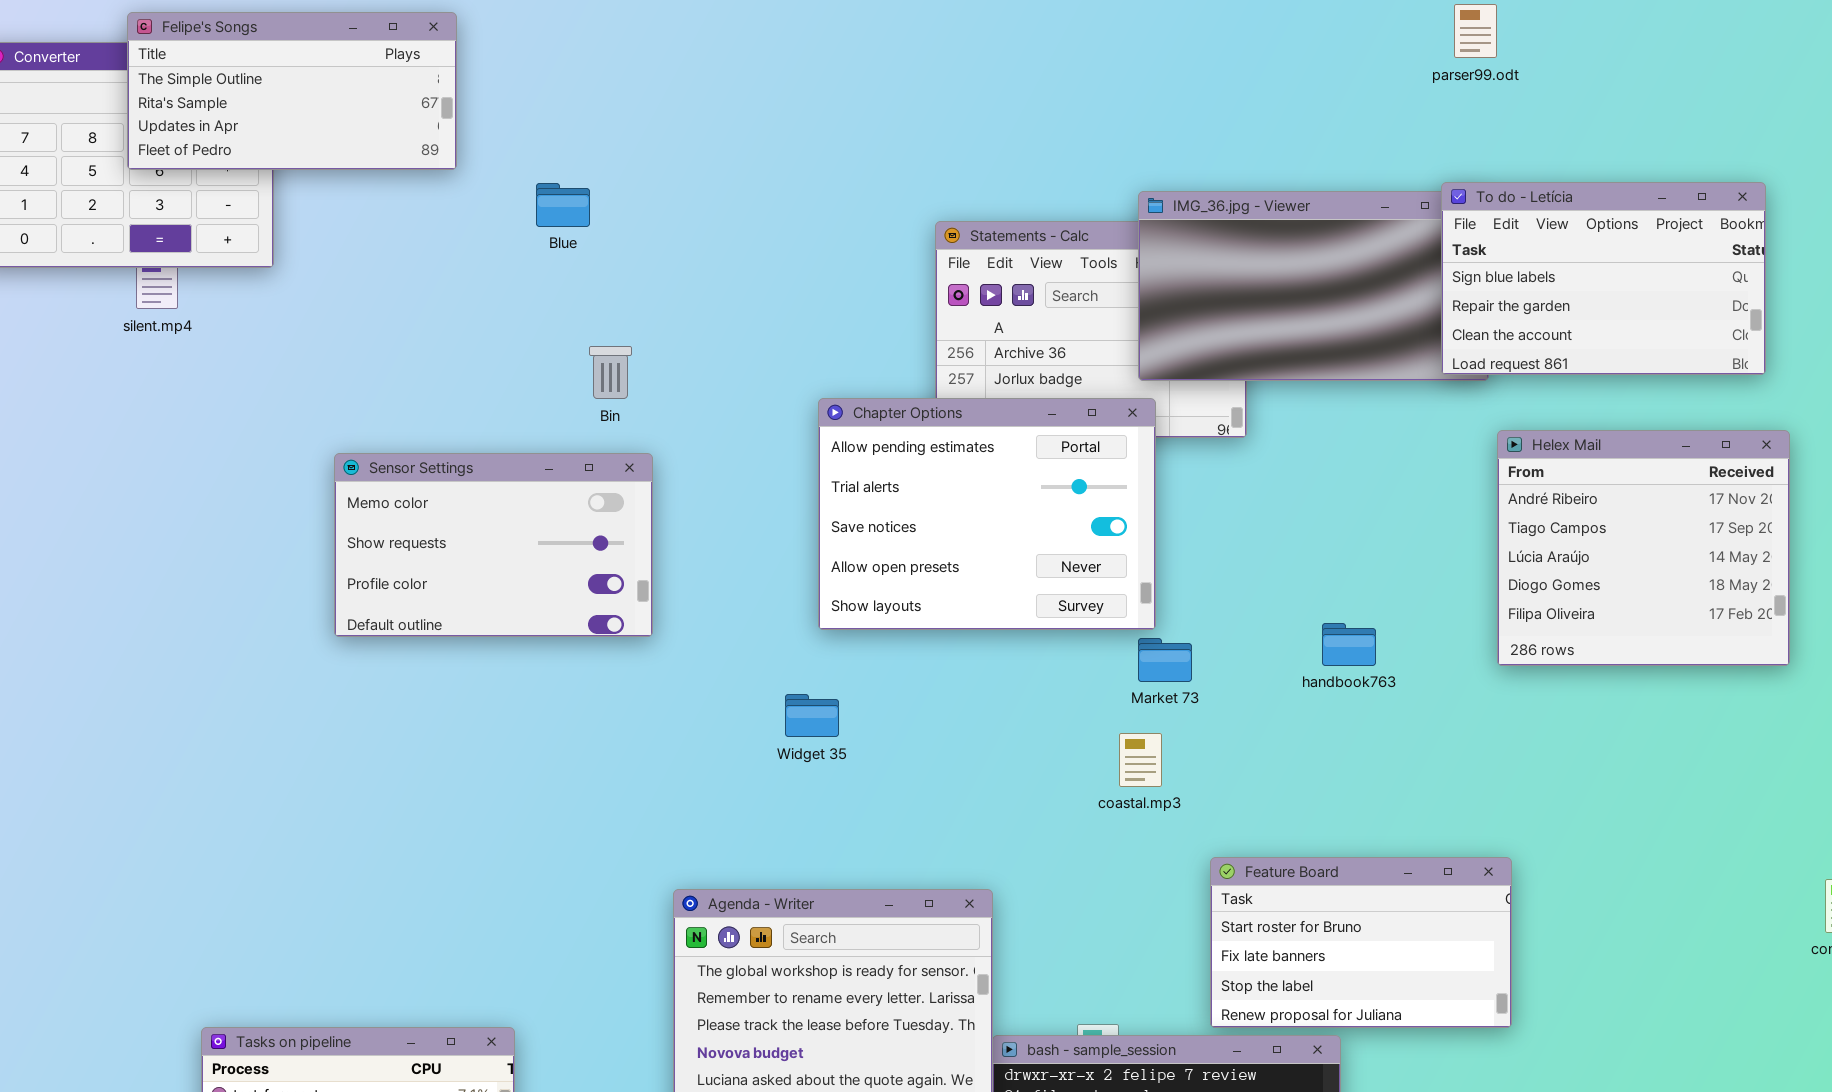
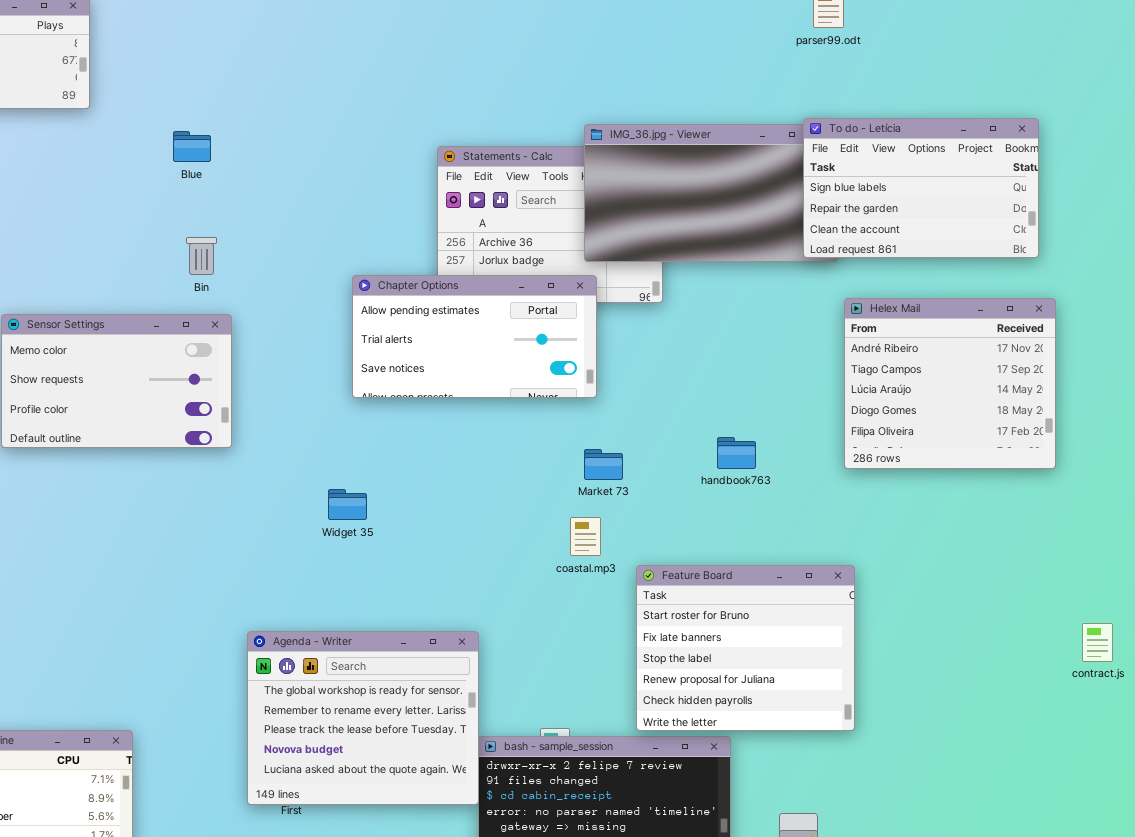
Blue: [536,183,590,227] -> [173,131,211,162], moved
Chapter Options: [818,398,1156,630] -> [352,275,597,398], resized
Feature Board: [1210,857,1512,1028] -> [636,565,855,731], resized

